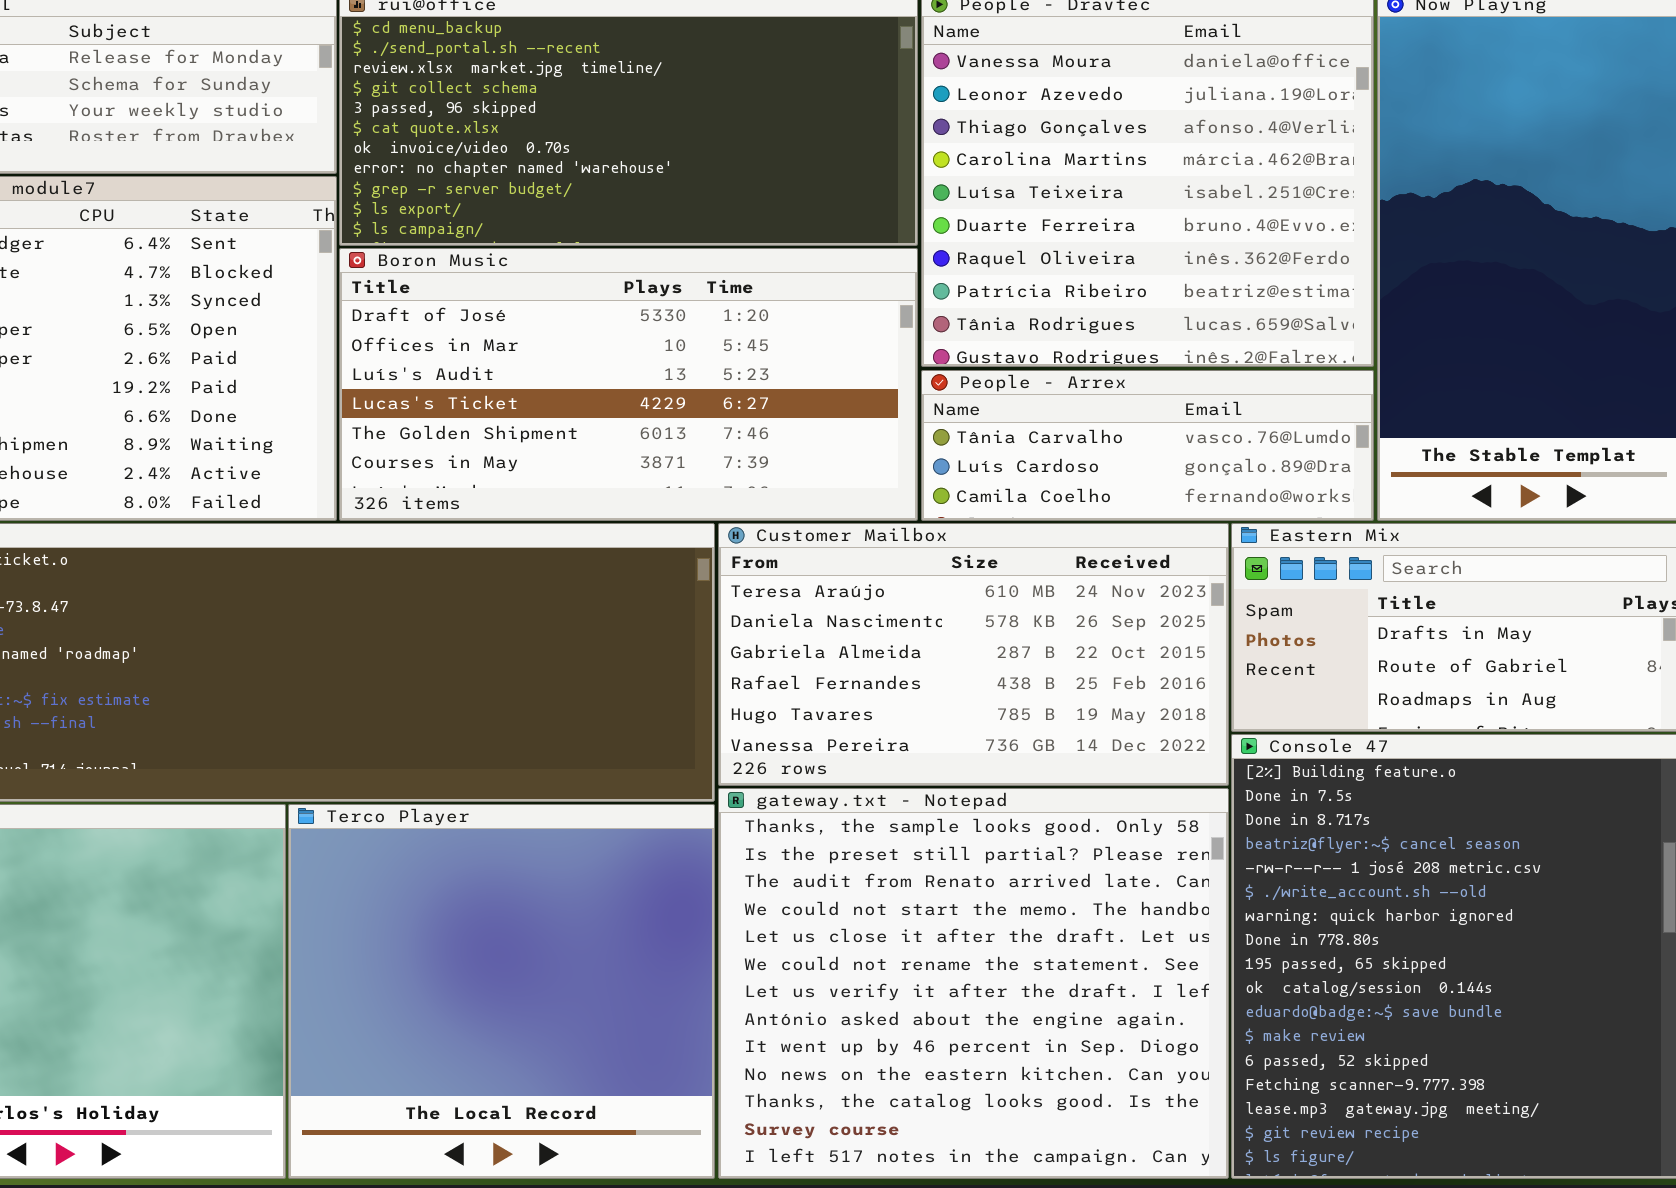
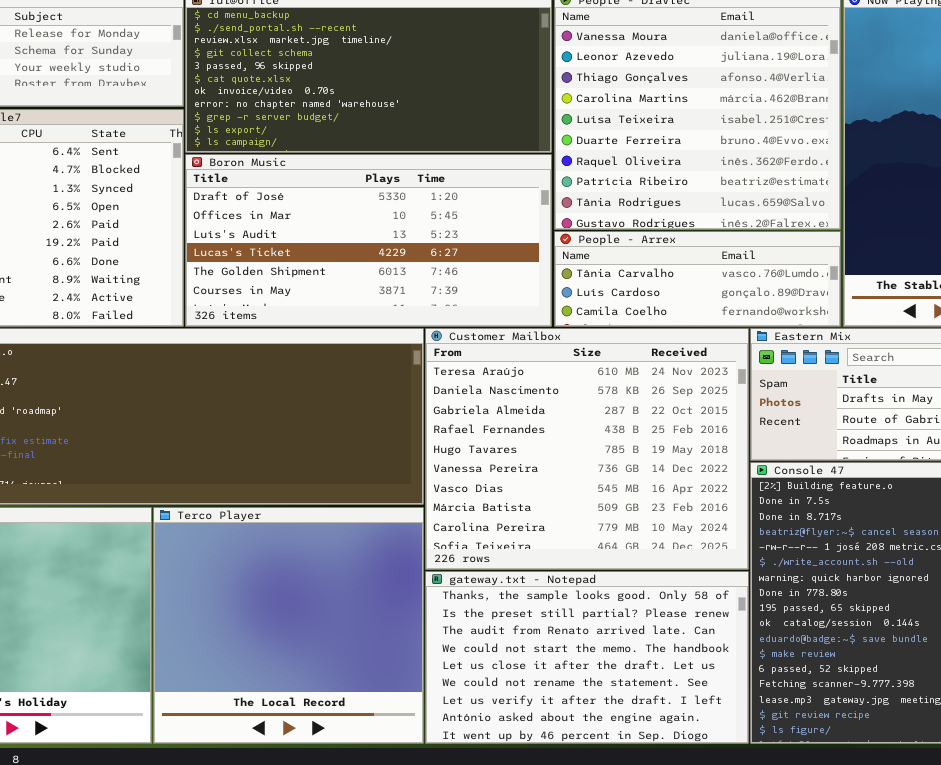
Customer Mailbox: [718,523,1229,786] -> [425,328,749,570], resized
gateway.txt - Notepad: [718,788,1229,1179] -> [425,571,749,744], resized

